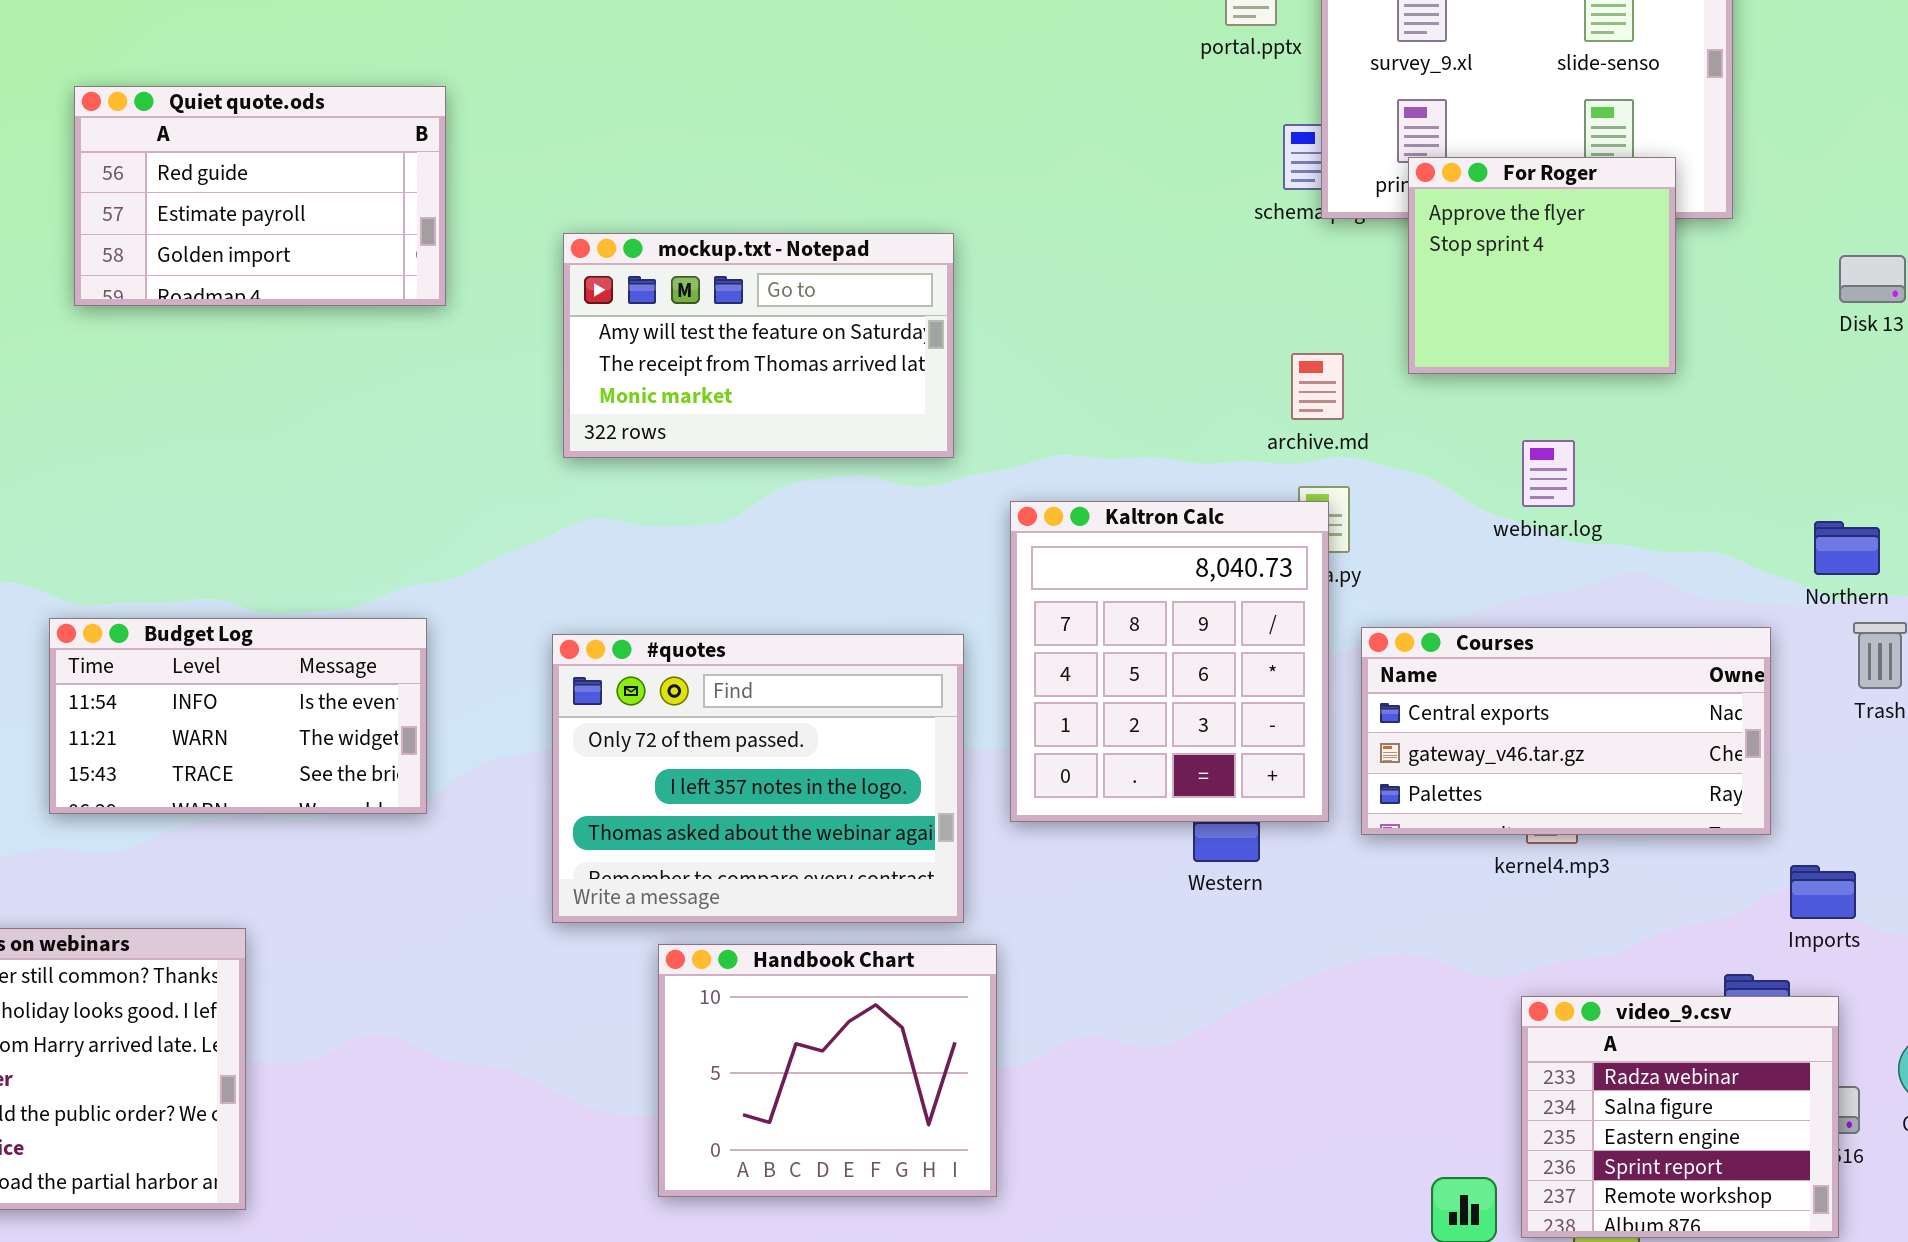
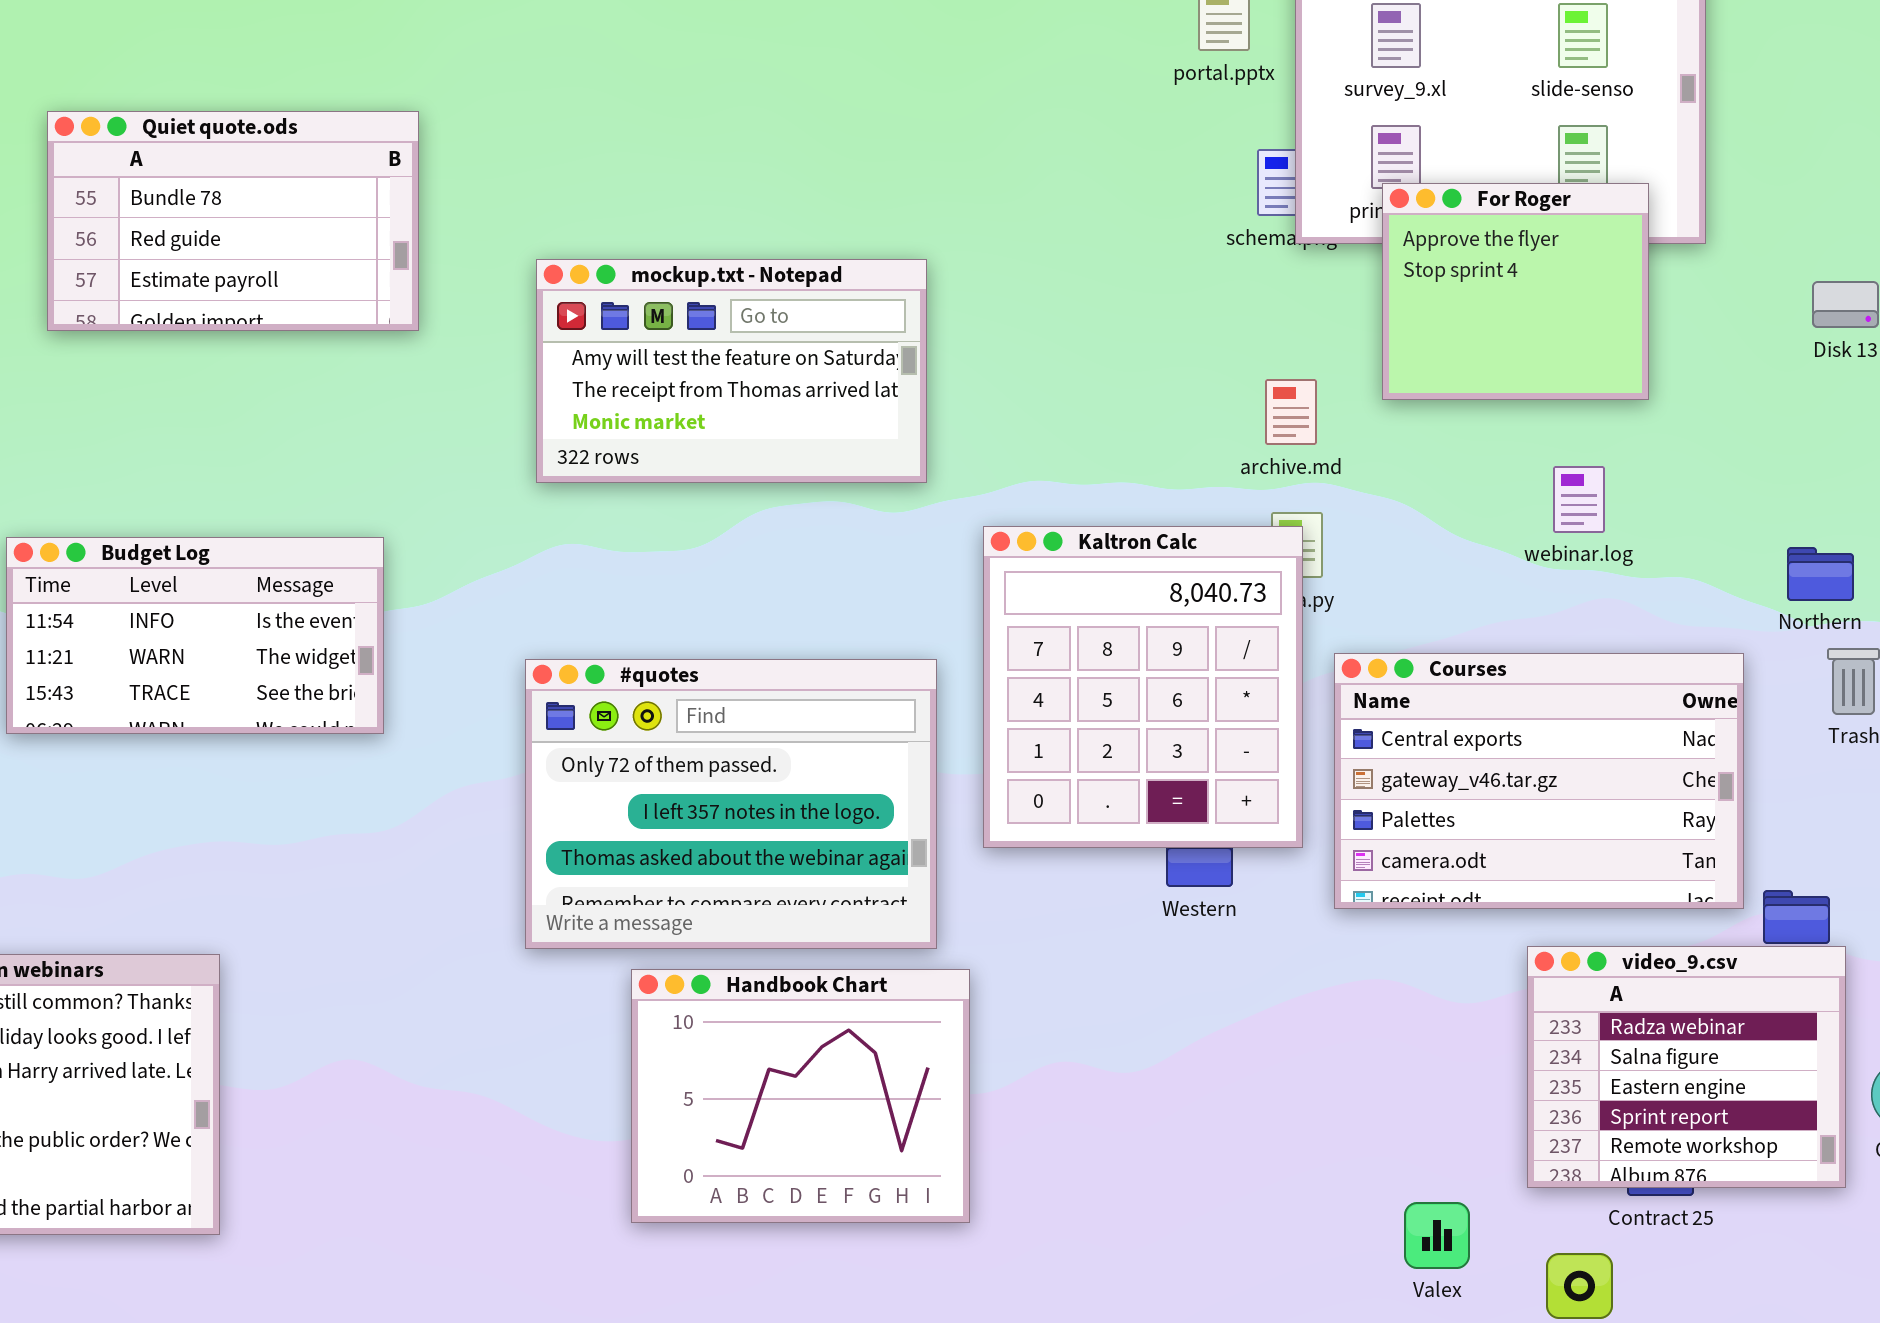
Quiet quote.ods: [74,86,446,306] -> [47,111,419,331], scrolled up 1 row
webinar.log: [1522,440,1575,507] -> [1553,466,1605,533], moved
Budget Log: [49,618,427,814] -> [6,537,384,734], moved
Courses: [1361,627,1771,835] -> [1334,653,1744,909], resized
video_9.csv: [1521,996,1839,1238] -> [1527,946,1846,1188], moved

